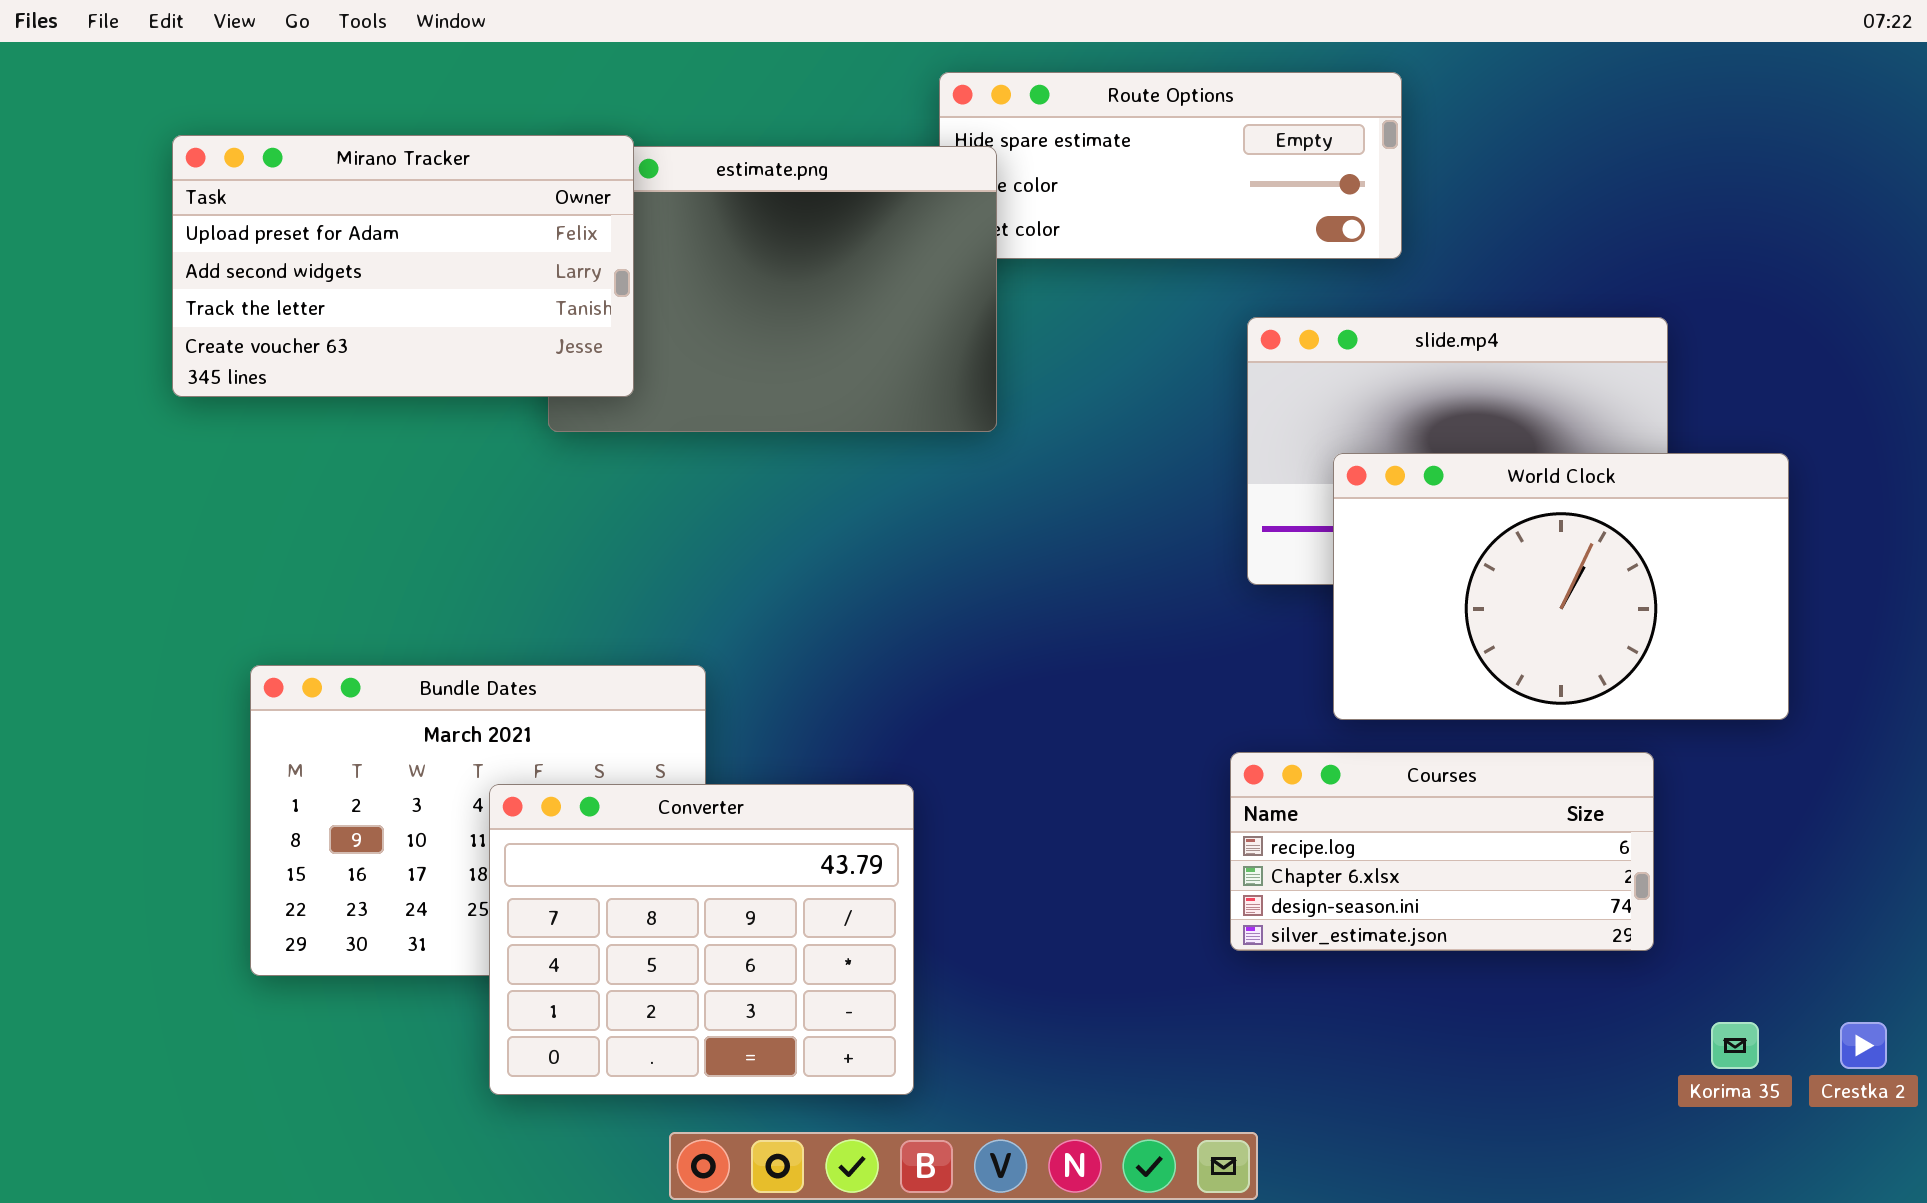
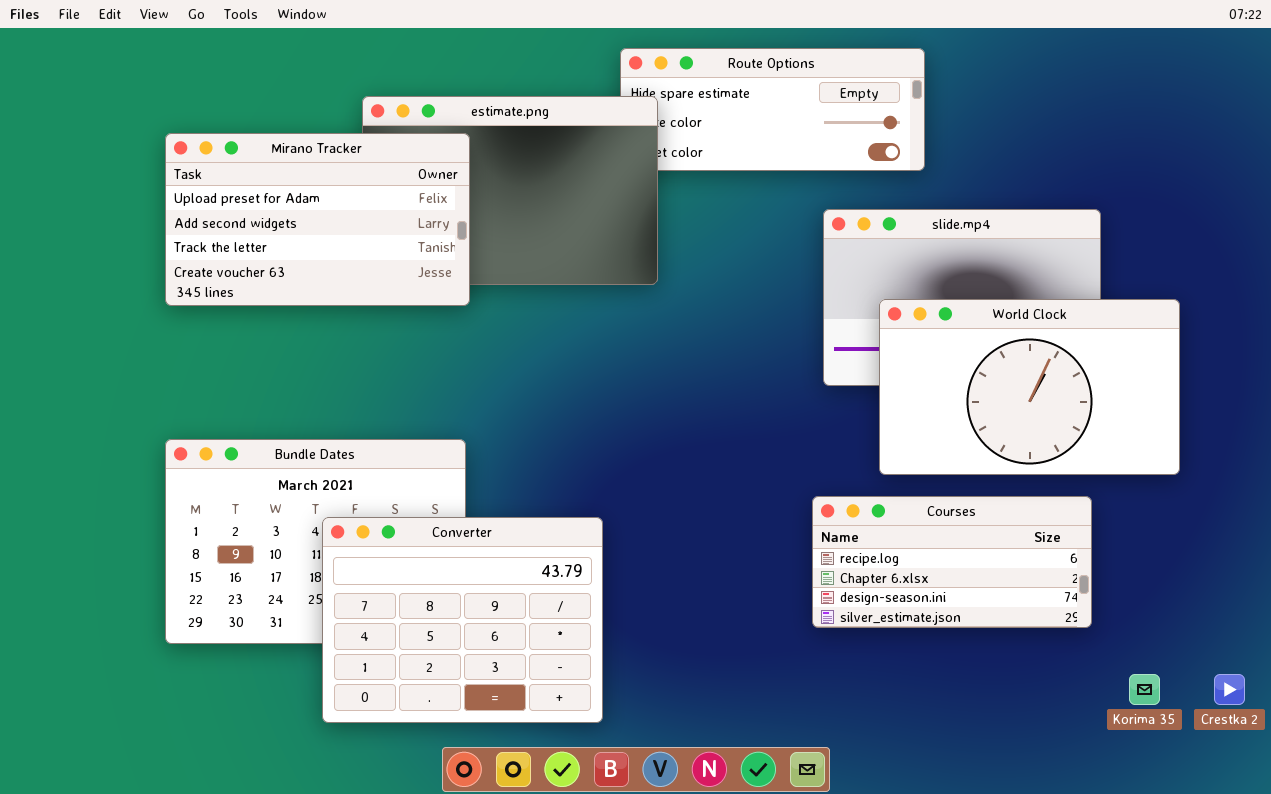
Mirano Tracker: [172,135,634,397] -> [165,133,470,306], moved

